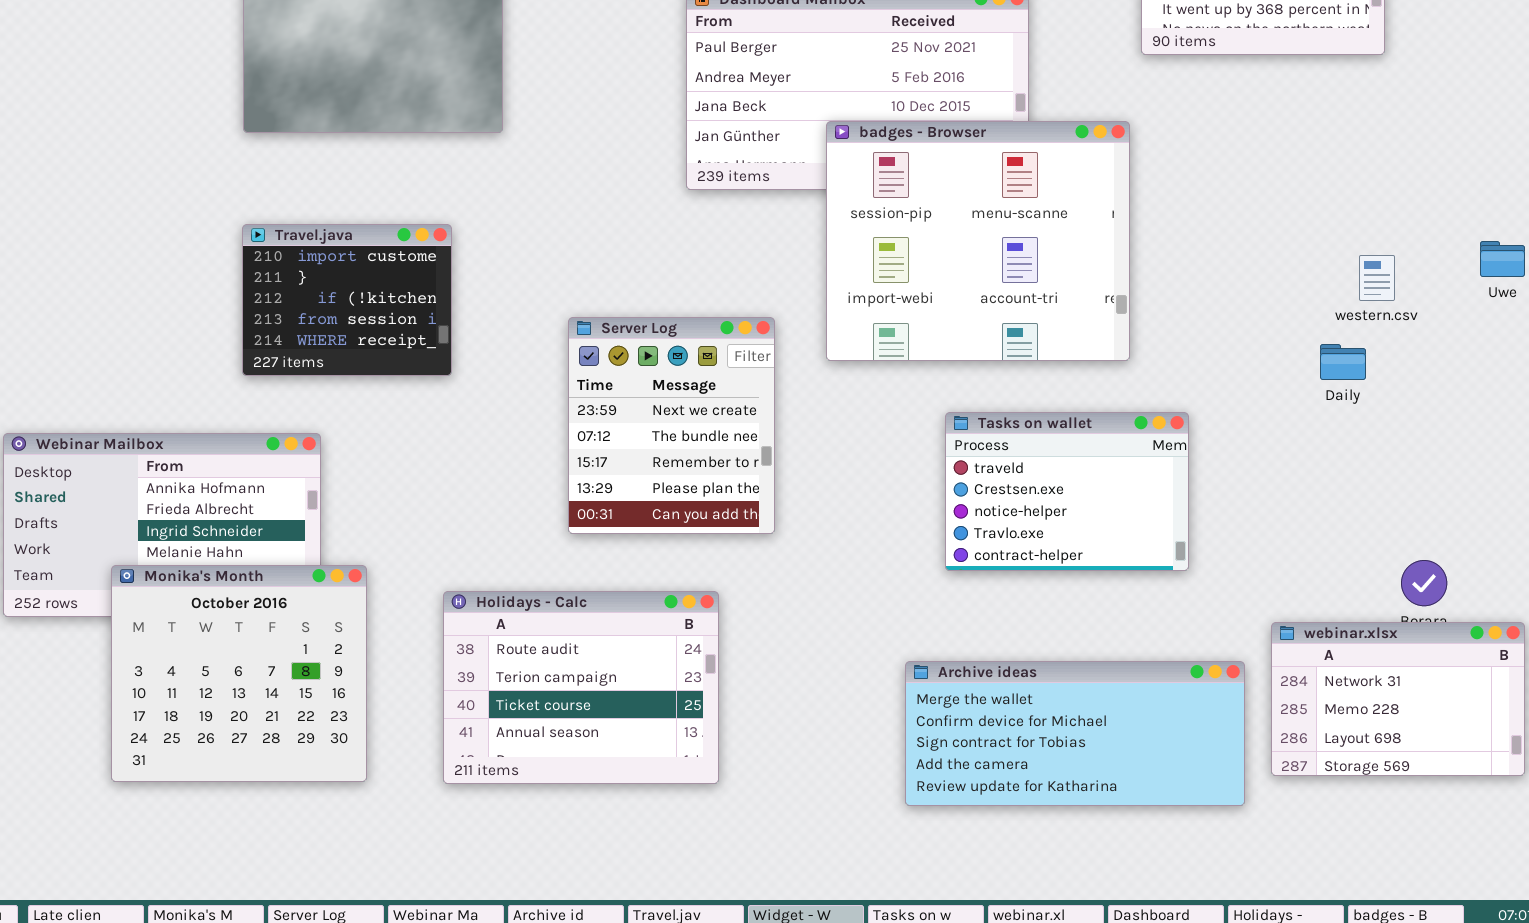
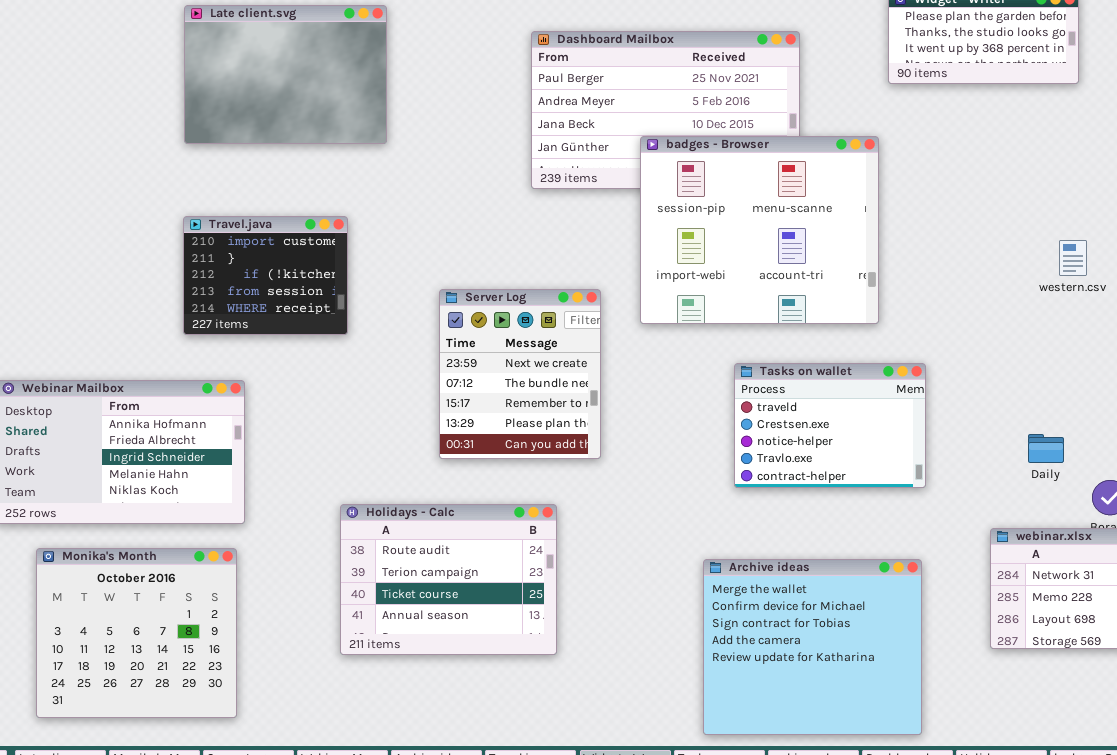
Daily: [1320,344,1366,380] -> [1028,434,1064,463], moved
Monika's Month: [111,565,367,782] -> [36,548,237,718], moved
Archive ideas: [905,661,1245,806] -> [703,559,922,735], resized

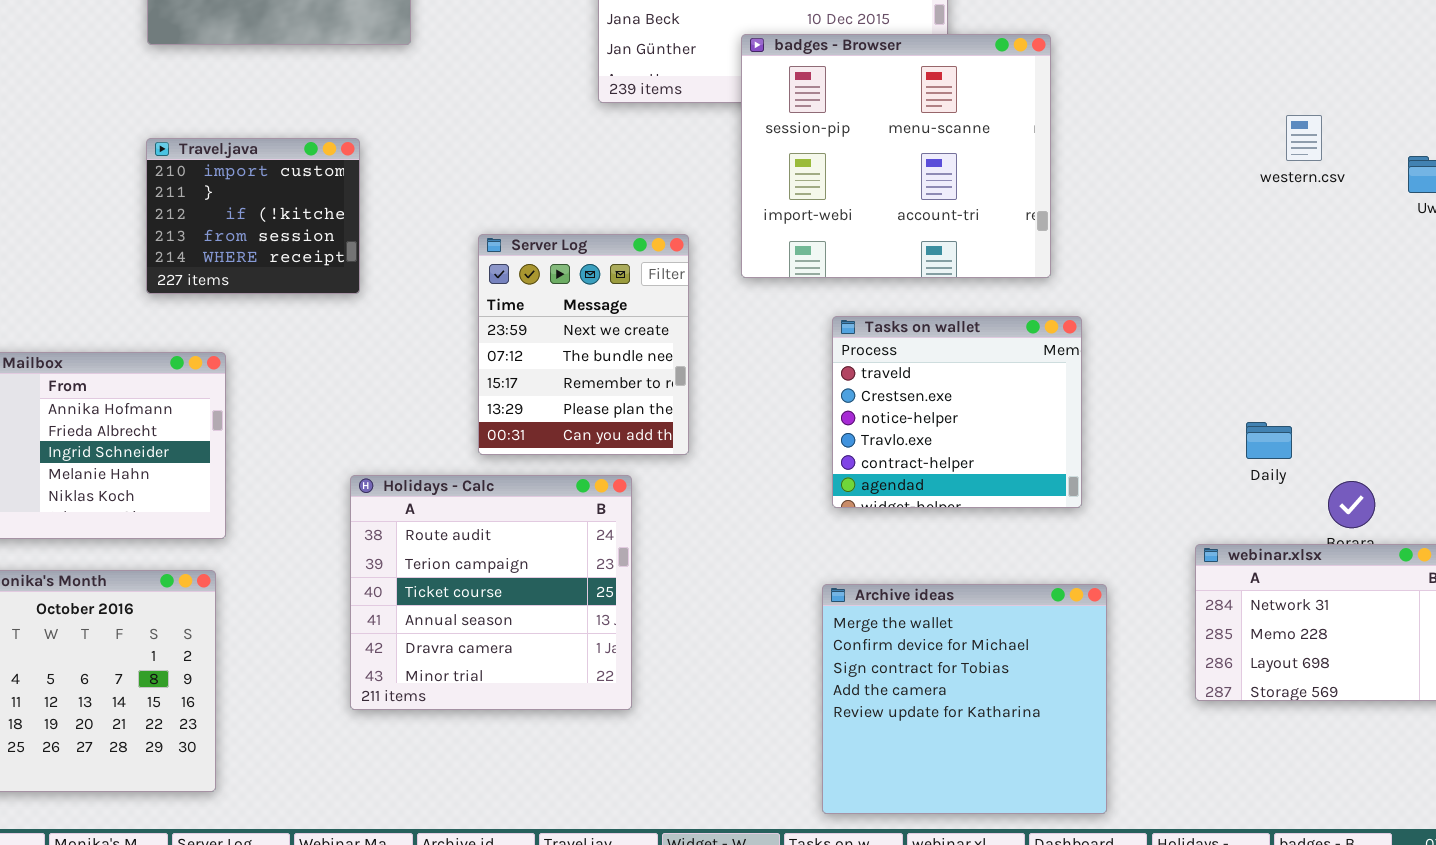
western.csv: [1059,240,1087,276] -> [1286,115,1322,161], moved
Tasks on wallet: [734,363,926,488] -> [832,316,1082,508], moved, resized
Holidays - Calc: [340,504,557,655] -> [350,475,632,710], resized

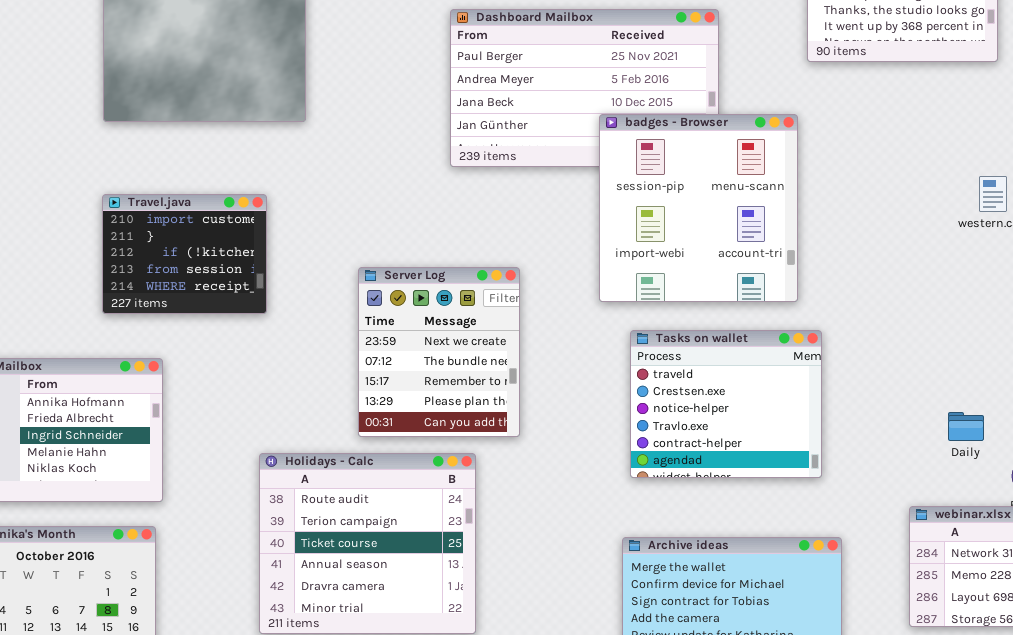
badges - Browser: [741,34,1051,278] -> [599,114,798,302], resized

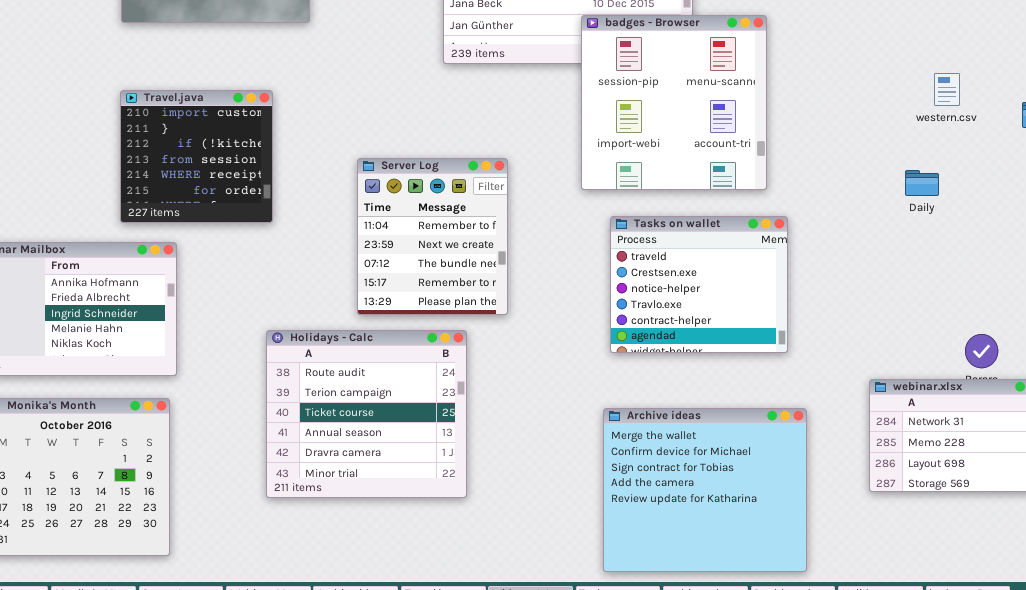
Travel.java: [102,194,267,314] -> [120,90,273,223], resized
Server Log: [358,267,520,437] -> [357,158,508,315], scrolled up 1 row
Daily: [948,412,984,441] -> [905,170,939,196], moved

